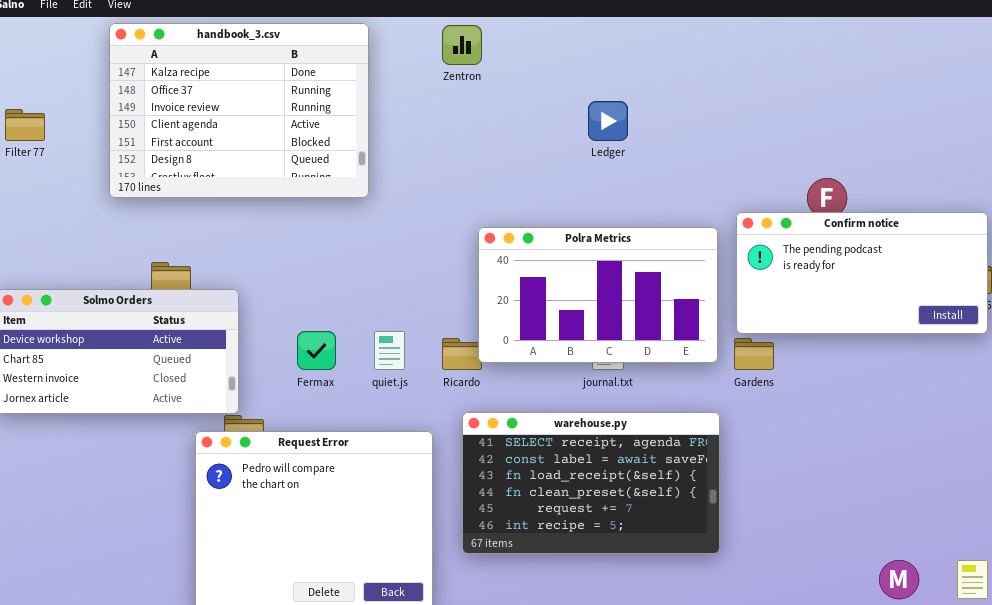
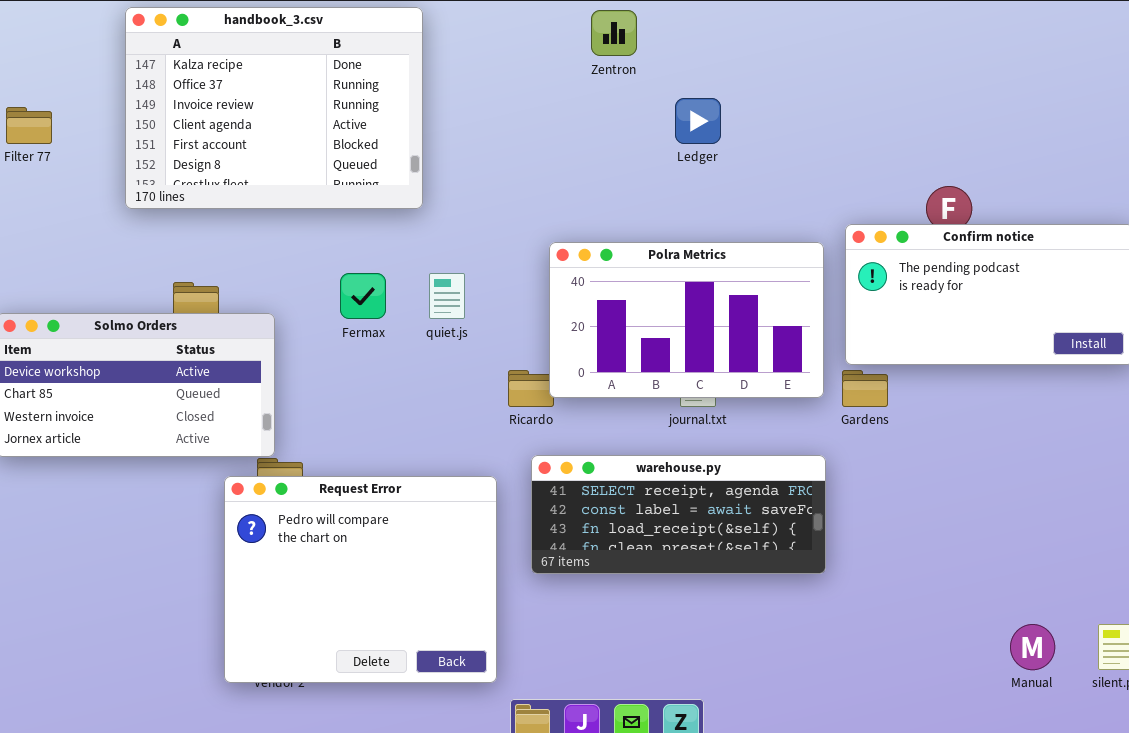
Zentron: [442,25,482,65] -> [591,10,637,56], moved
Fermax: [297,331,336,370] -> [340,273,386,319], moved
quiet.js: [374,331,405,370] -> [429,273,465,319], moved
warehouse.py: [462,412,720,554] -> [531,455,826,574], resized

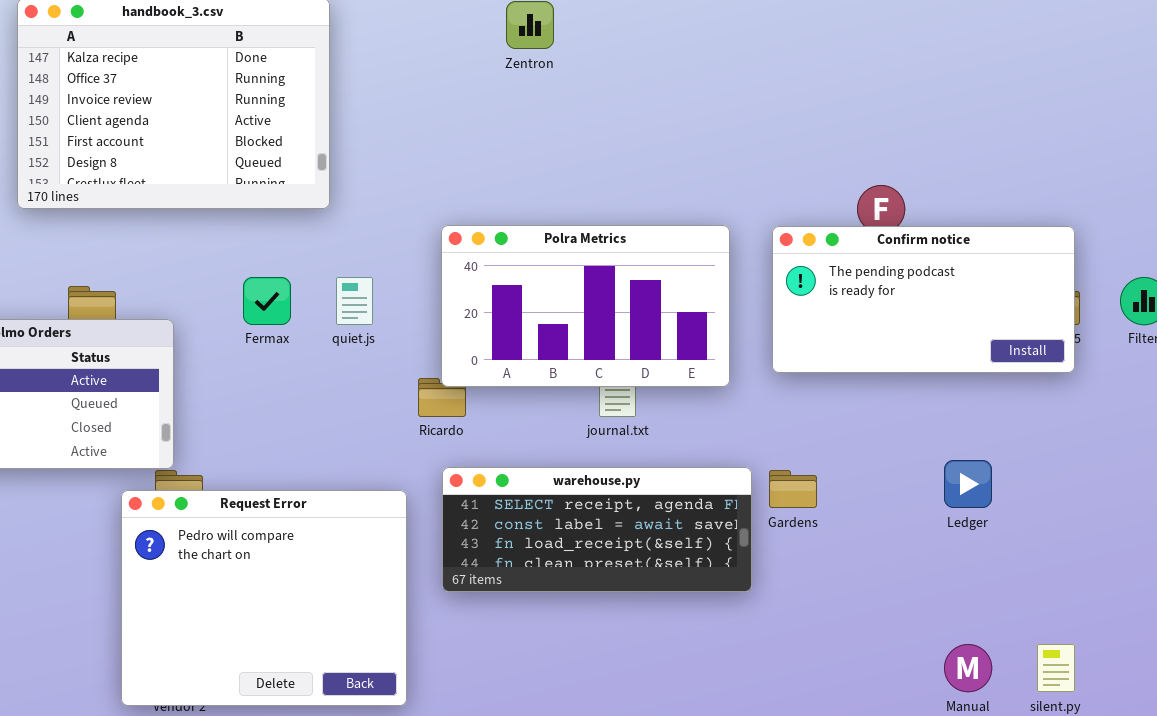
Ledger: [675,98,721,144] -> [944,460,992,508], moved
Polra Metrics: [549,242,824,398] -> [441,225,730,387], moved
Gardens: [842,370,888,407] -> [769,470,817,508], moved

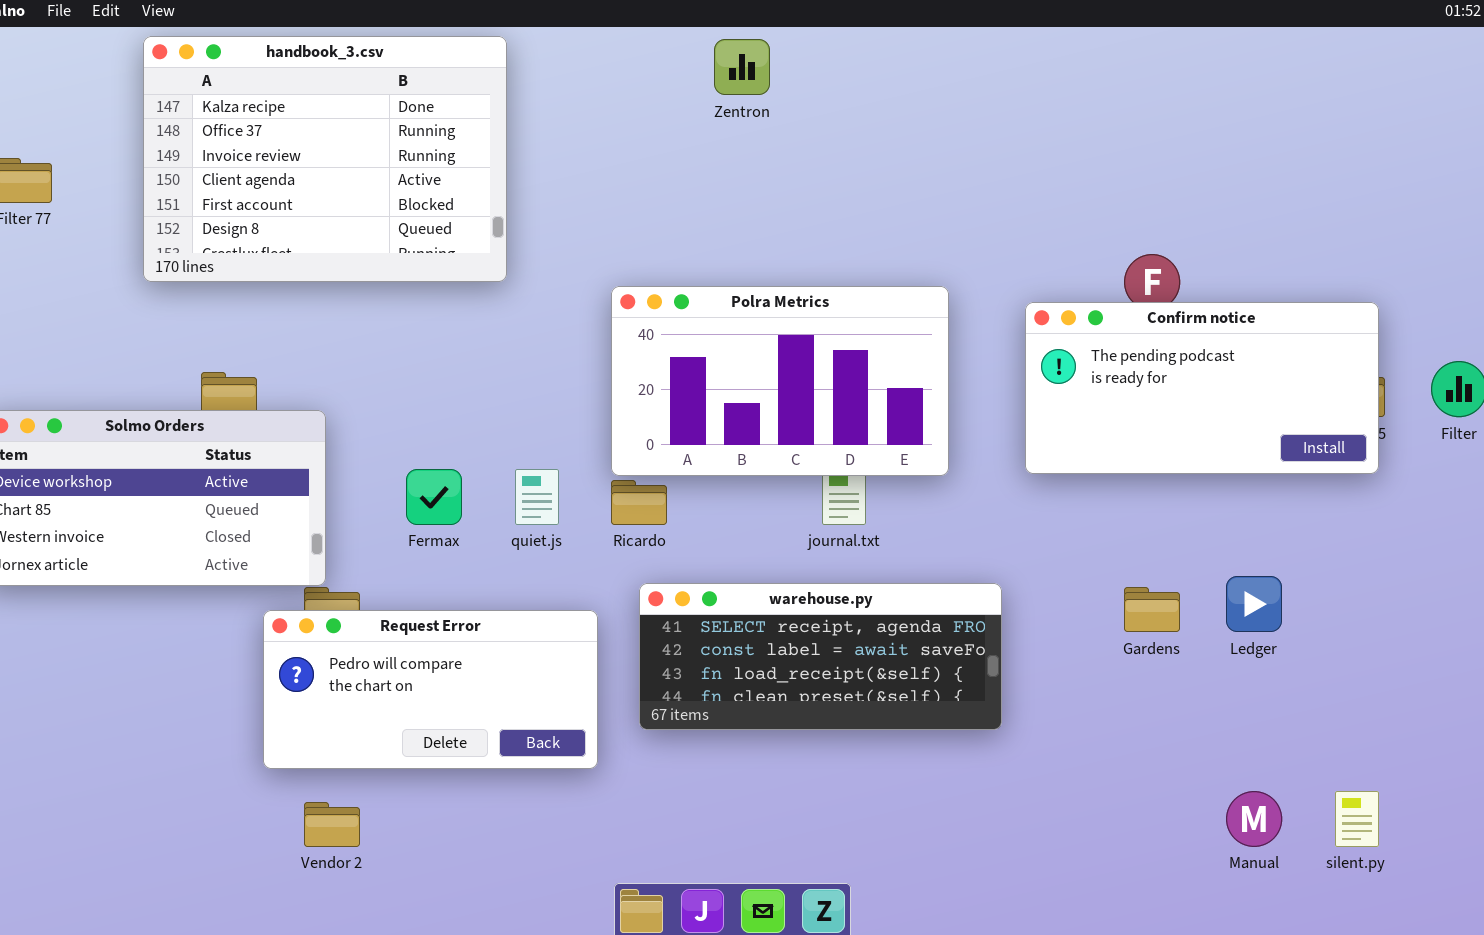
Polra Metrics: [441,225,730,387] -> [611,286,949,476], moved
Fermax: [243,277,291,325] -> [406,469,462,525], moved
quiet.js: [336,277,373,325] -> [515,469,559,525], moved
Gardens: [769,470,817,508] -> [1124,587,1180,632], moved
Request Error: [121,490,407,706] -> [263,610,598,769], resized

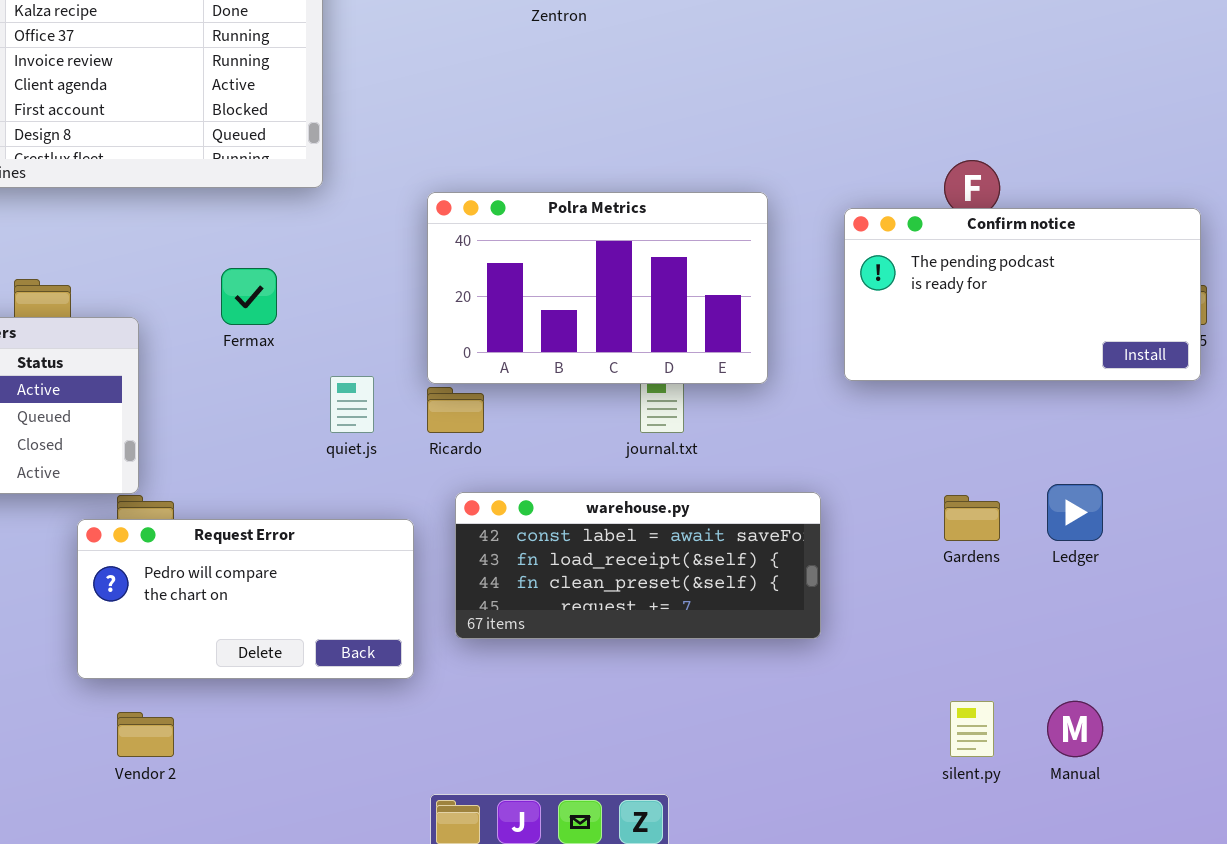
Fermax: [406,469,462,525] -> [221,268,277,325], moved
warehouse.py: [639,583,1002,730] -> [455,492,821,639], scrolled down 1 row
silent.py: [1335,791,1379,847] -> [950,701,994,757], moved

